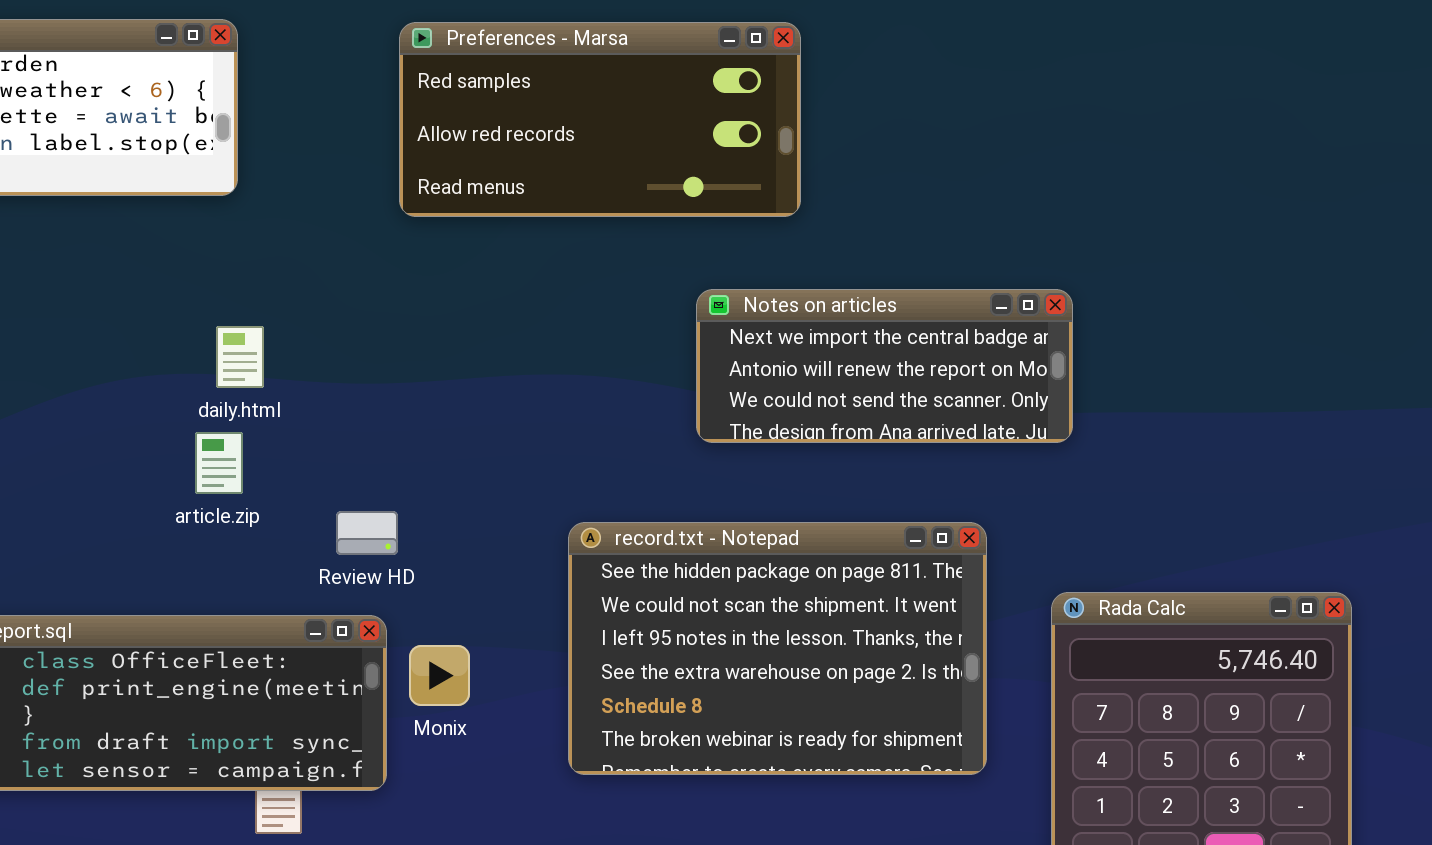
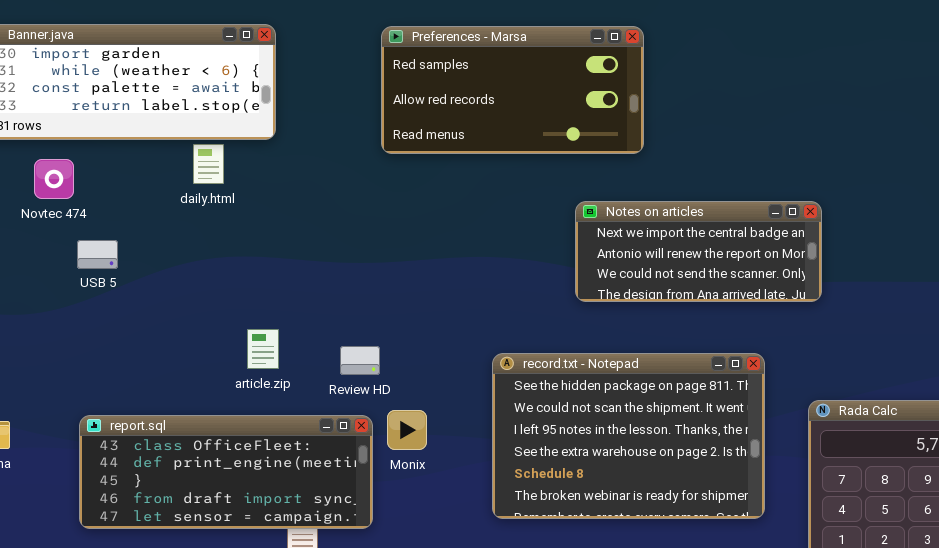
daily.html: [216,326,264,388] -> [193,144,224,184], moved
article.zip: [195,432,243,494] -> [247,329,279,369], moved
Monix: [409,645,470,706] -> [387,410,427,450], moved

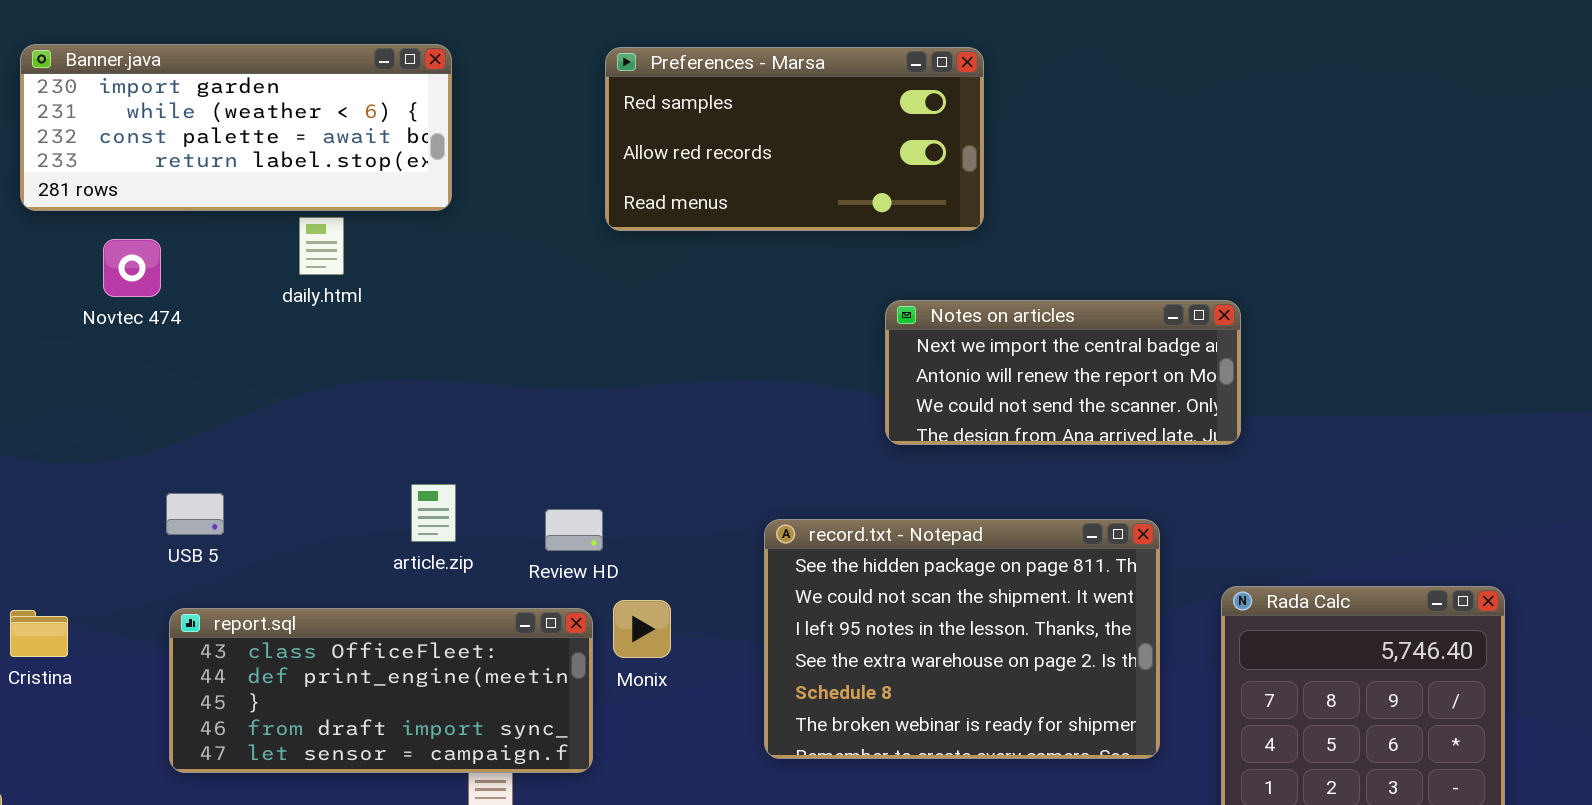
daily.html: [193,144,224,184] -> [299,217,344,275], moved
USB 5: [77,240,118,269] -> [166,493,224,535], moved

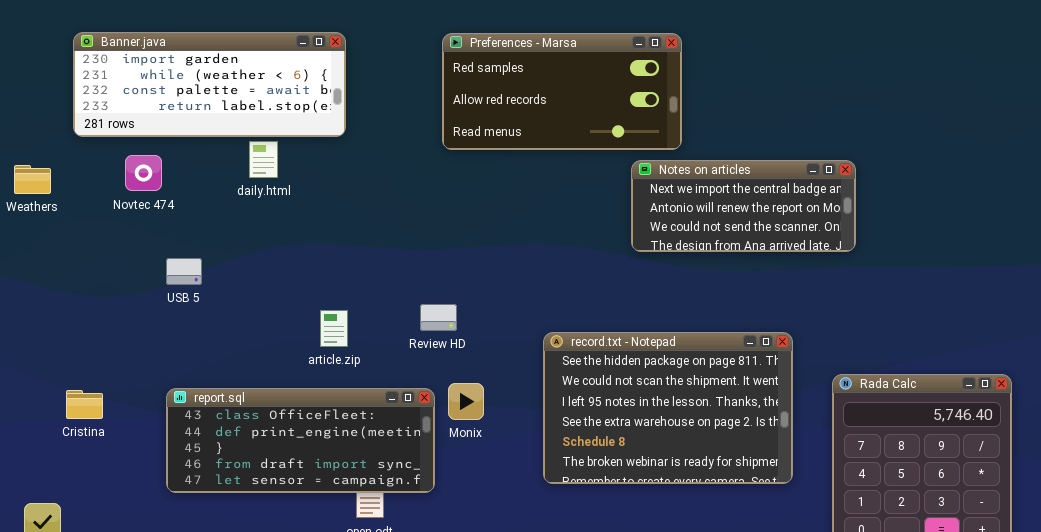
Notes on articles: [885,300,1241,445] -> [631,160,856,252], moved
USB 5: [166,493,224,535] -> [166,258,202,285], moved
Review HD: [545,509,603,551] -> [420,304,457,331], moved

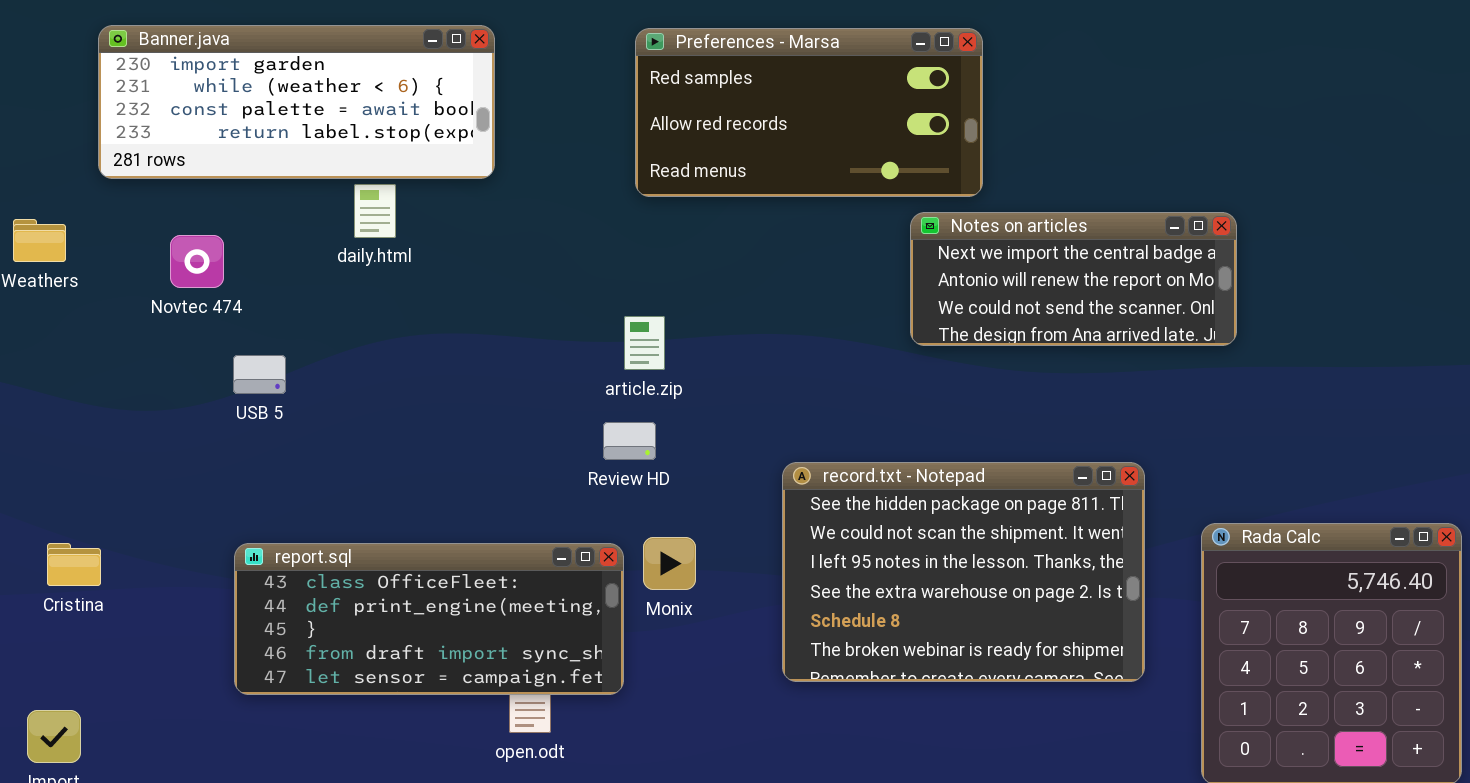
Novtec 474: [125,155,162,191] -> [170,235,224,288], moved
article.zip: [320,310,348,347] -> [624,316,665,370], moved
Cristina: [66,390,103,419] -> [47,543,101,586], moved

